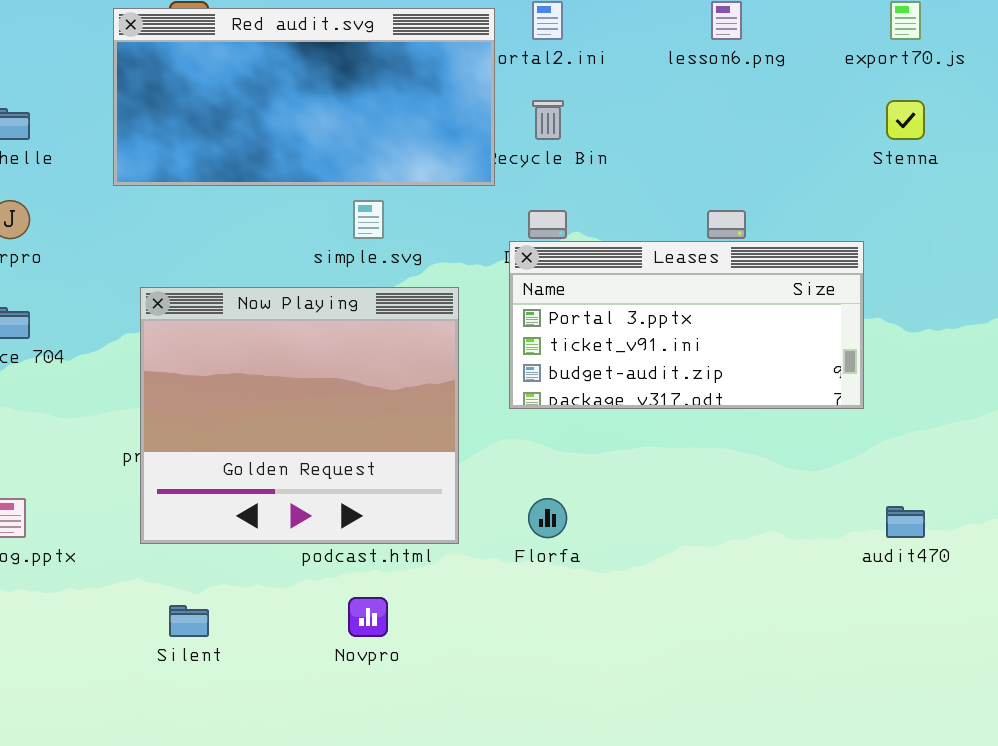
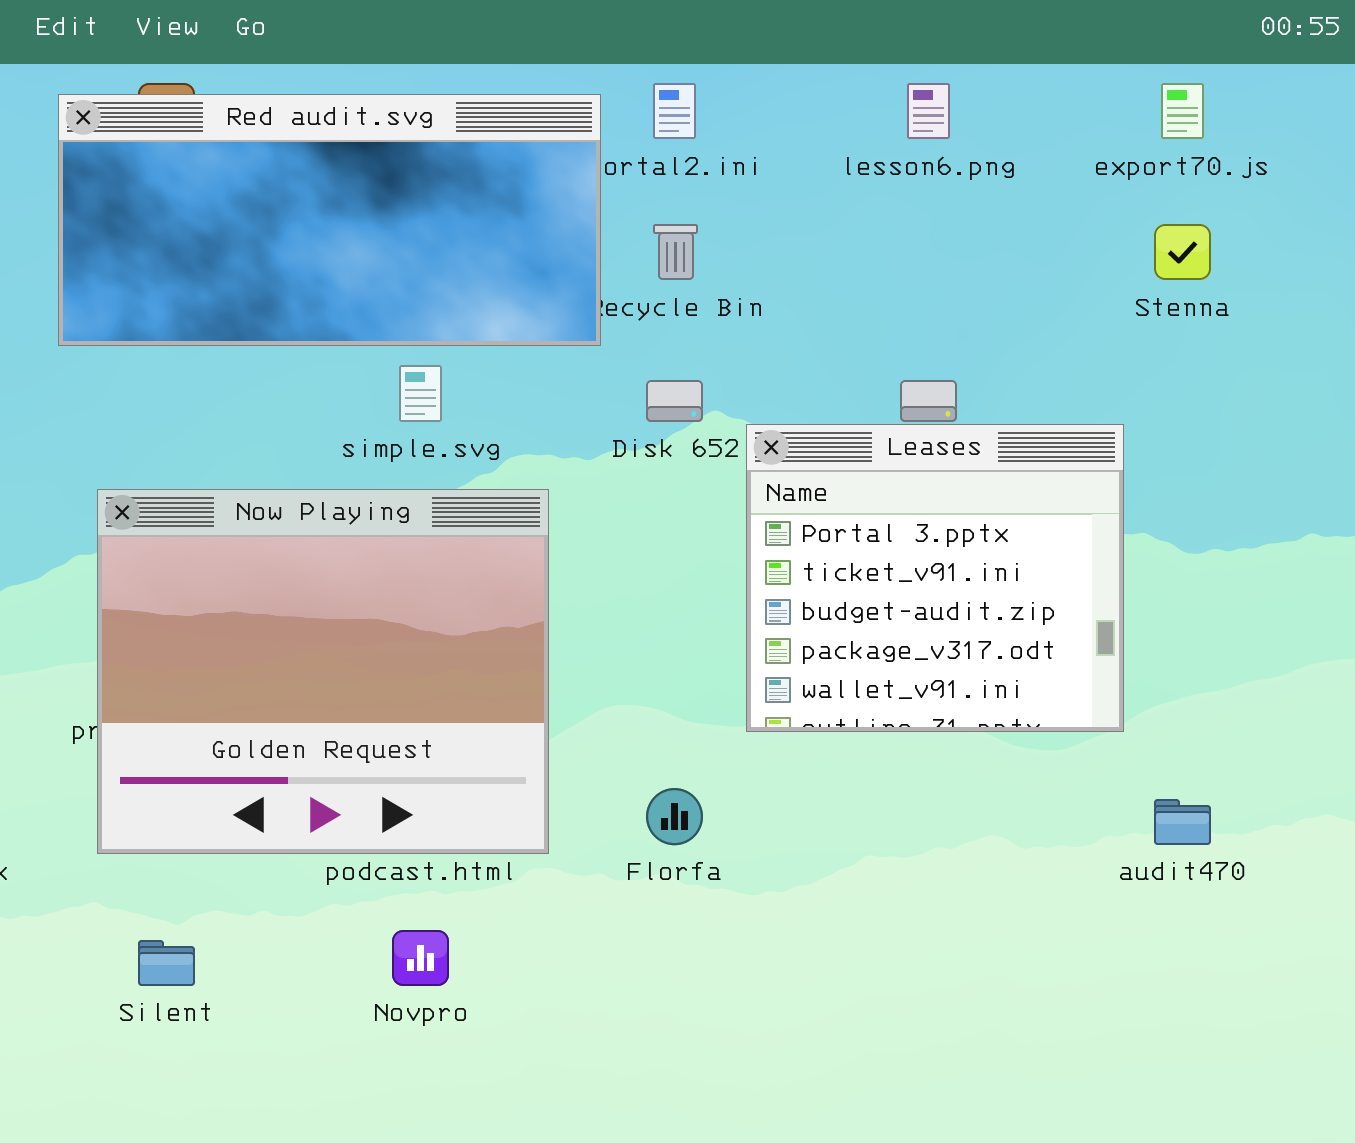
Leases: [509,241,864,409] -> [746,424,1124,732], resized

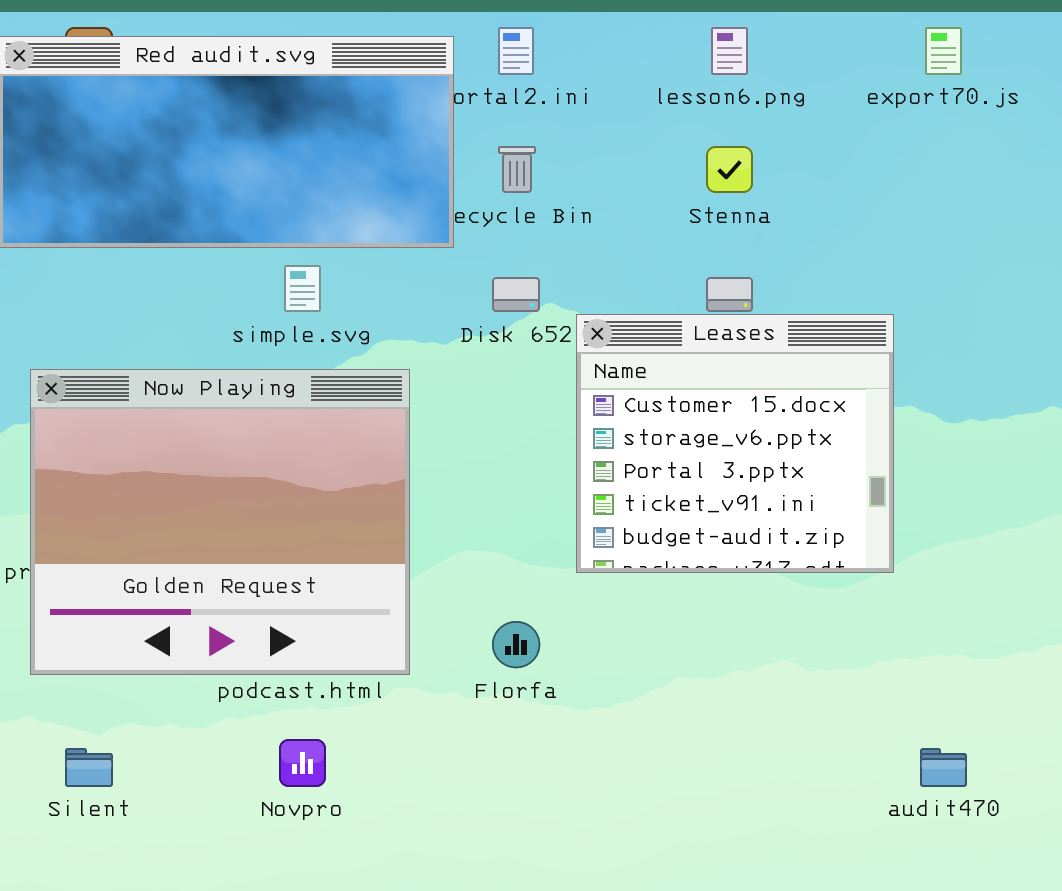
Stenna: [1154,224,1211,280] -> [706,146,753,193], moved
Leases: [746,424,1124,732] -> [576,314,894,573], scrolled up 2 rows
audit470: [1154,799,1211,845] -> [920,748,967,787], moved

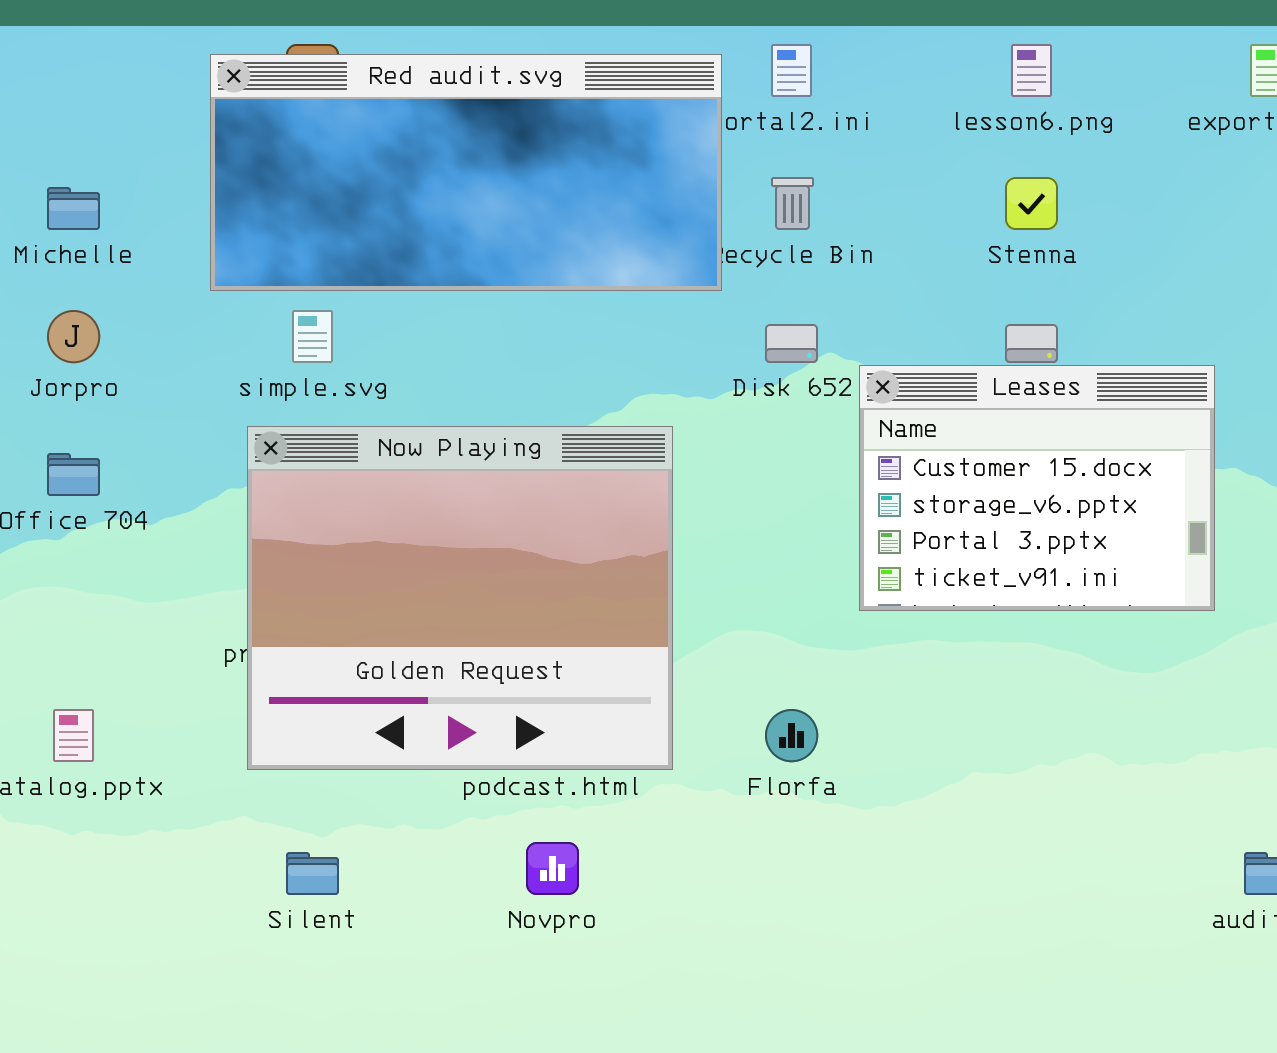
simple.svg: [284,265,321,312] -> [292,310,333,363], moved
Leases: [576,314,894,573] -> [859,365,1215,611], resized

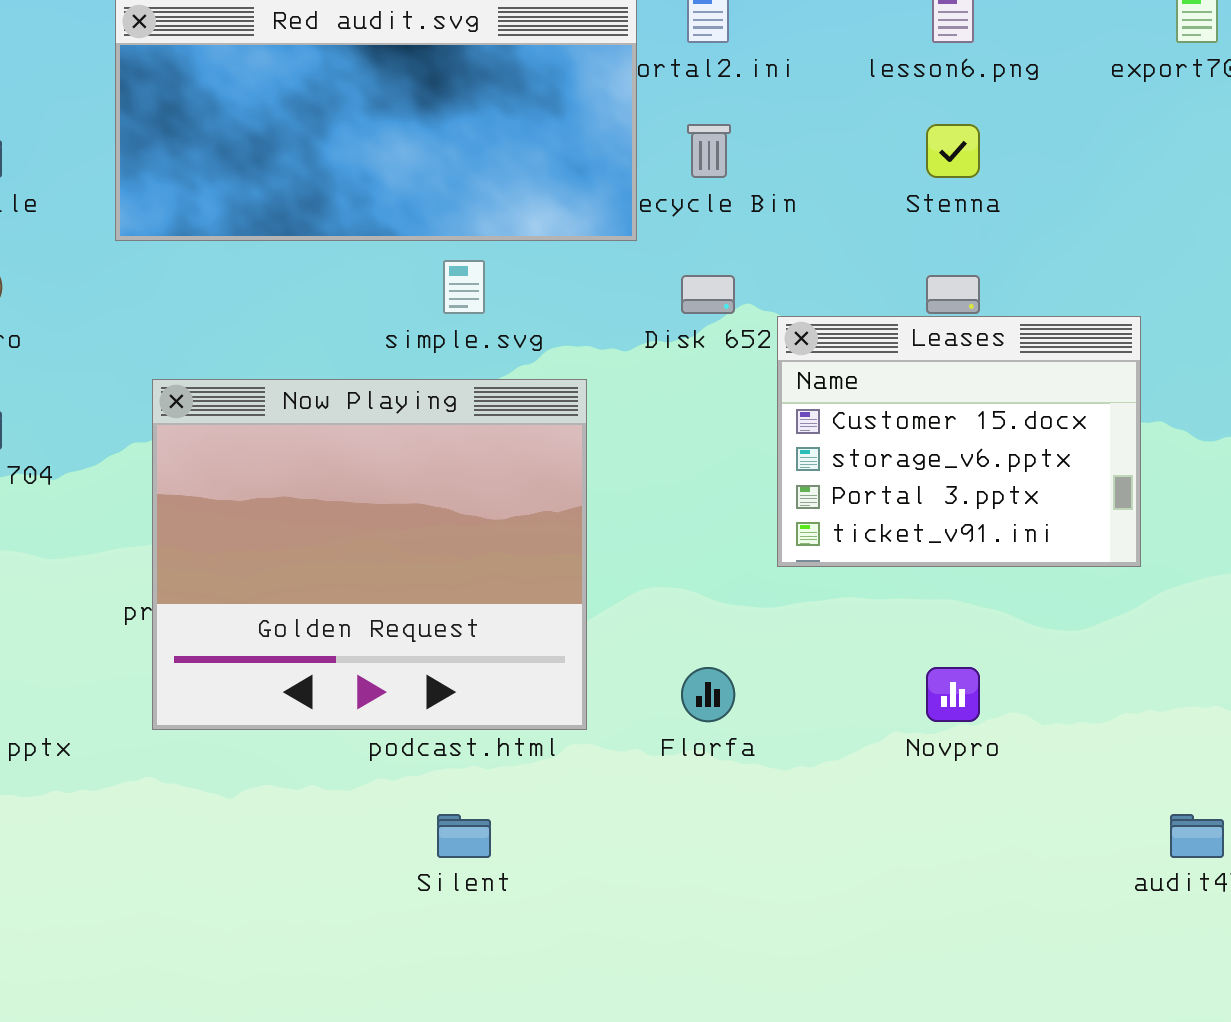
simple.svg: [292,310,333,363] -> [443,260,485,314], moved
Novpro: [526,842,579,895] -> [926,667,980,722], moved
Silent: [286,852,339,895] -> [437,814,491,858], moved

